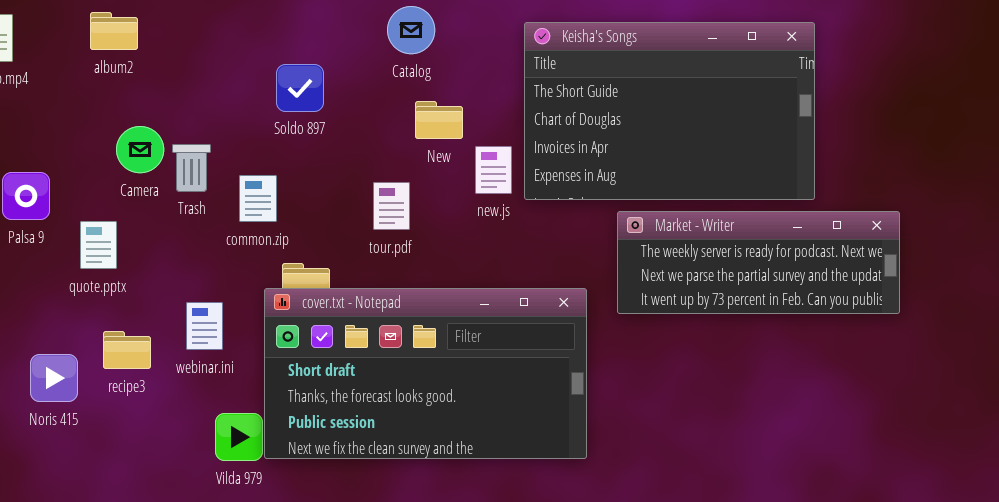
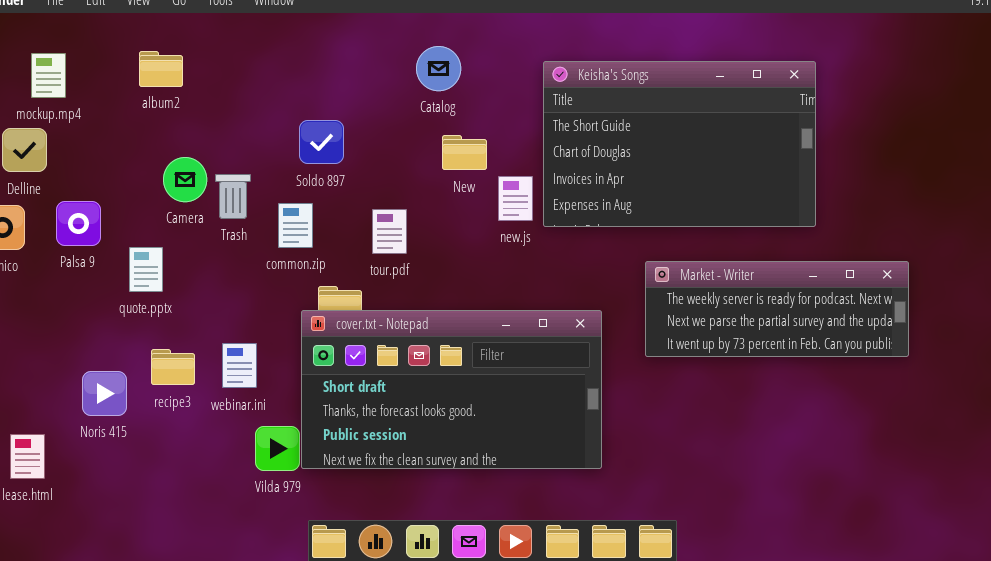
Soldo 897: [276,64,324,112] -> [299,120,344,164], moved
tour.pdf: [373,182,410,230] -> [372,209,407,254], moved
Market - Writer: [617,211,900,314] -> [645,261,909,357], moved
webinar.ini: [186,302,223,350] -> [222,343,257,388], moved

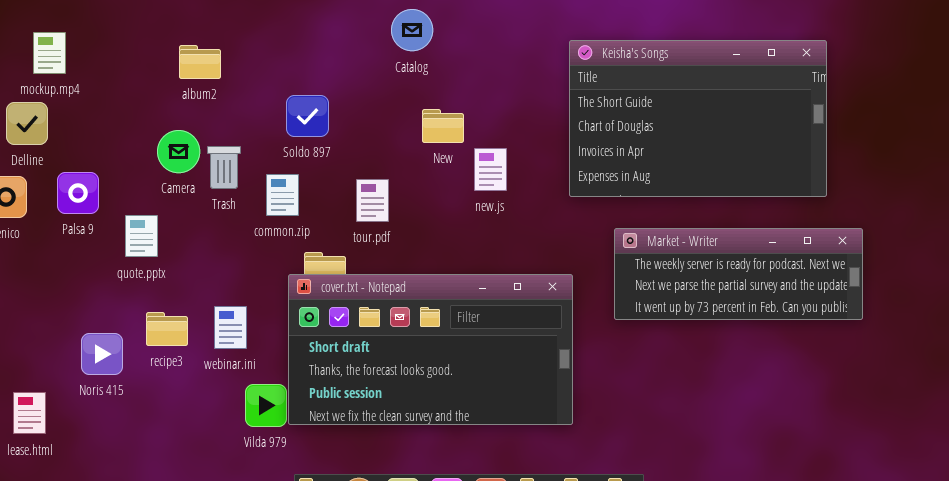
Catalog: [416,46,461,91] -> [391,9,433,51], moved
album2: [139,51,183,87] -> [179,45,221,79], moved
Keisha's Songs: [543,61,816,227] -> [569,40,827,197], moved

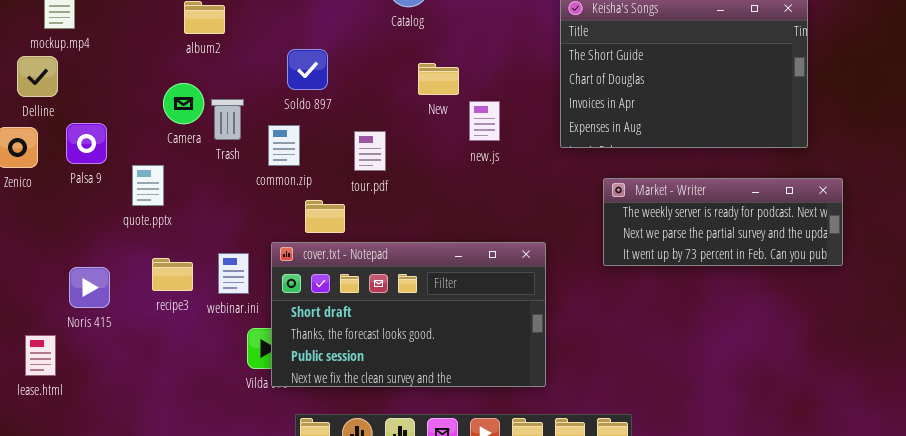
cover.txt - Notepad: [288,274,573,425] -> [271,242,546,387], moved
Noris 415: [81,333,123,375] -> [69,267,110,308], moved

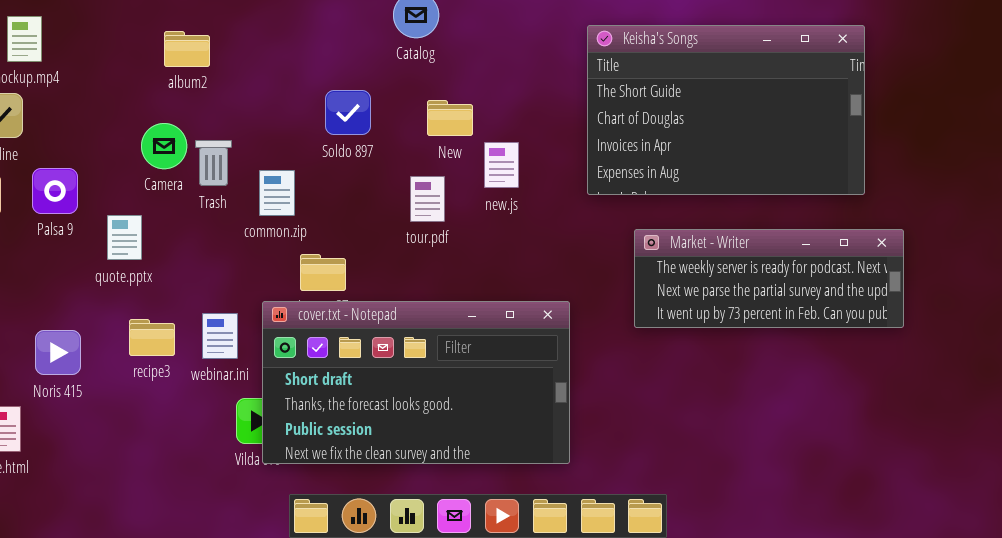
Soldo 897: [287,49,328,90] -> [325,90,371,135], moved
tour.pdf: [354,131,386,171] -> [410,176,445,222], moved

